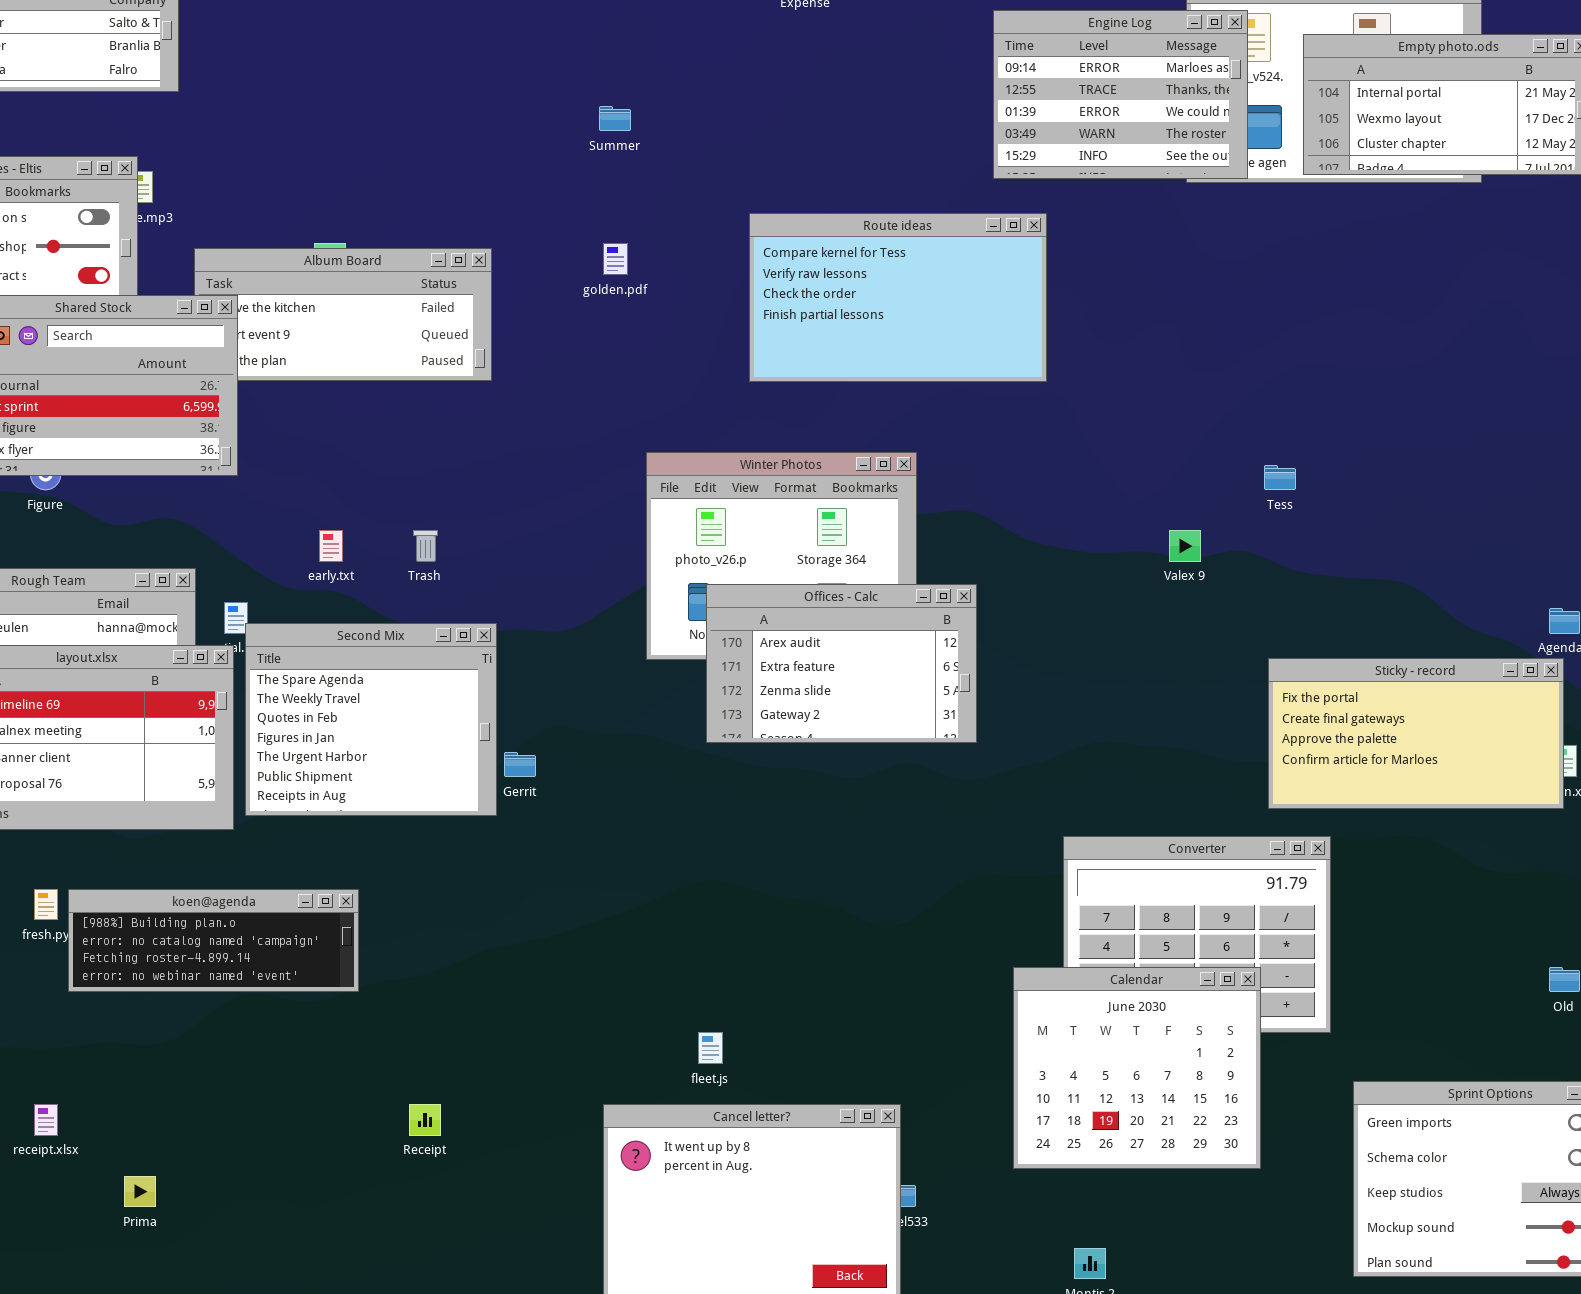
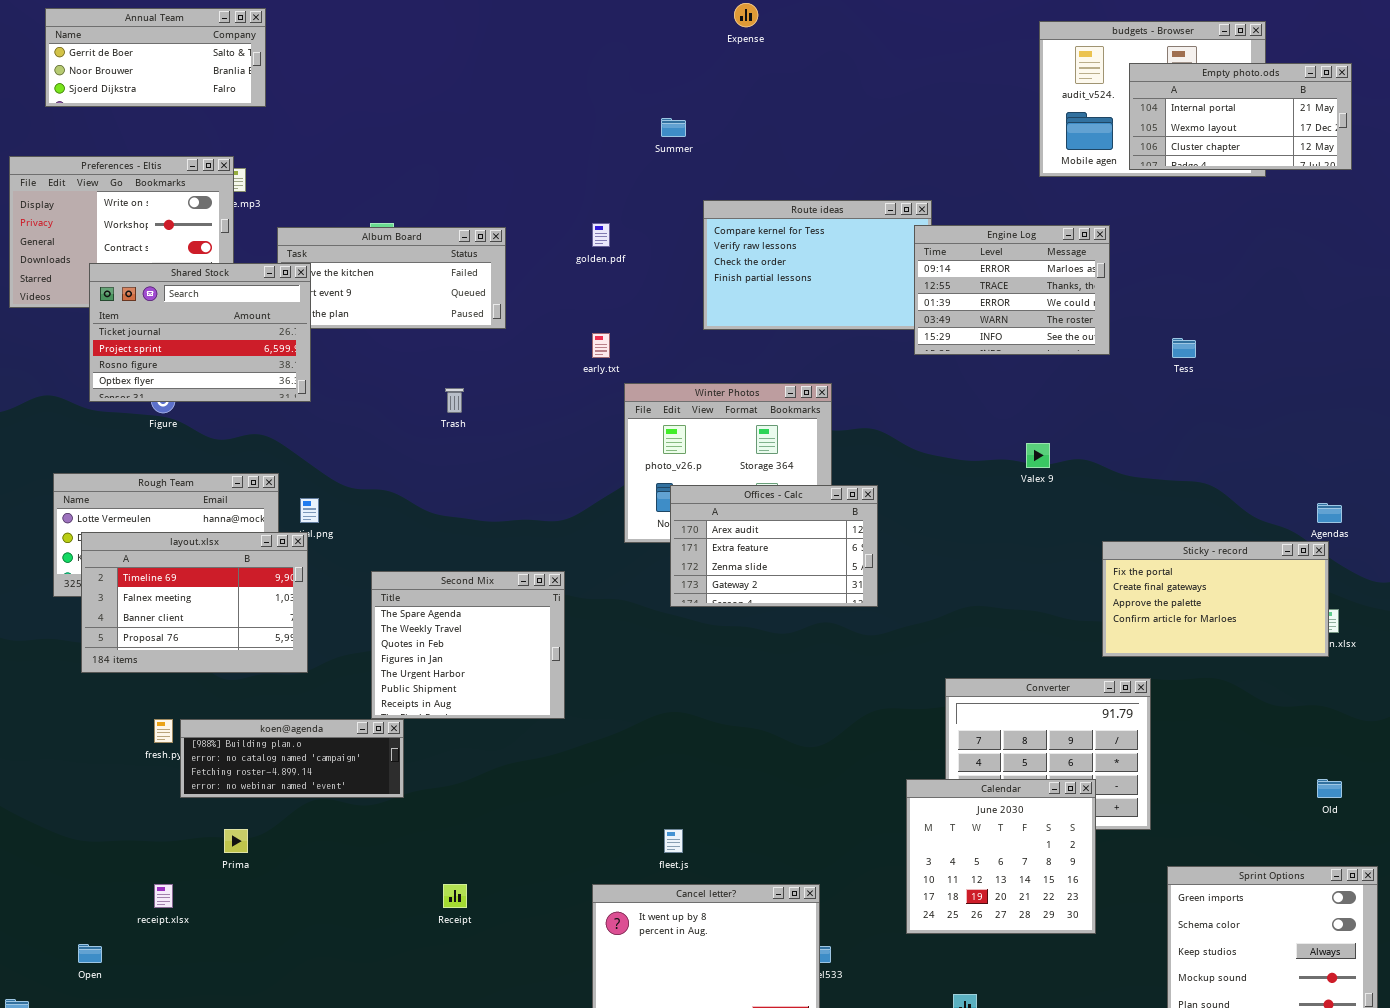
Engine Log: [993,10,1248,179] -> [914,225,1110,355], moved
Summer: [599,106,631,131] -> [661,118,686,137], moved
Tess: [1264,465,1296,490] -> [1172,338,1196,358], moved
early.txt: [319,530,343,562] -> [592,333,610,358], moved
Trash: [413,530,438,562] -> [445,388,464,413], moved
Second Mix: [245,623,497,816] -> [371,571,565,719], moved
Prima: [124,1176,156,1207] -> [224,829,248,853], moved

